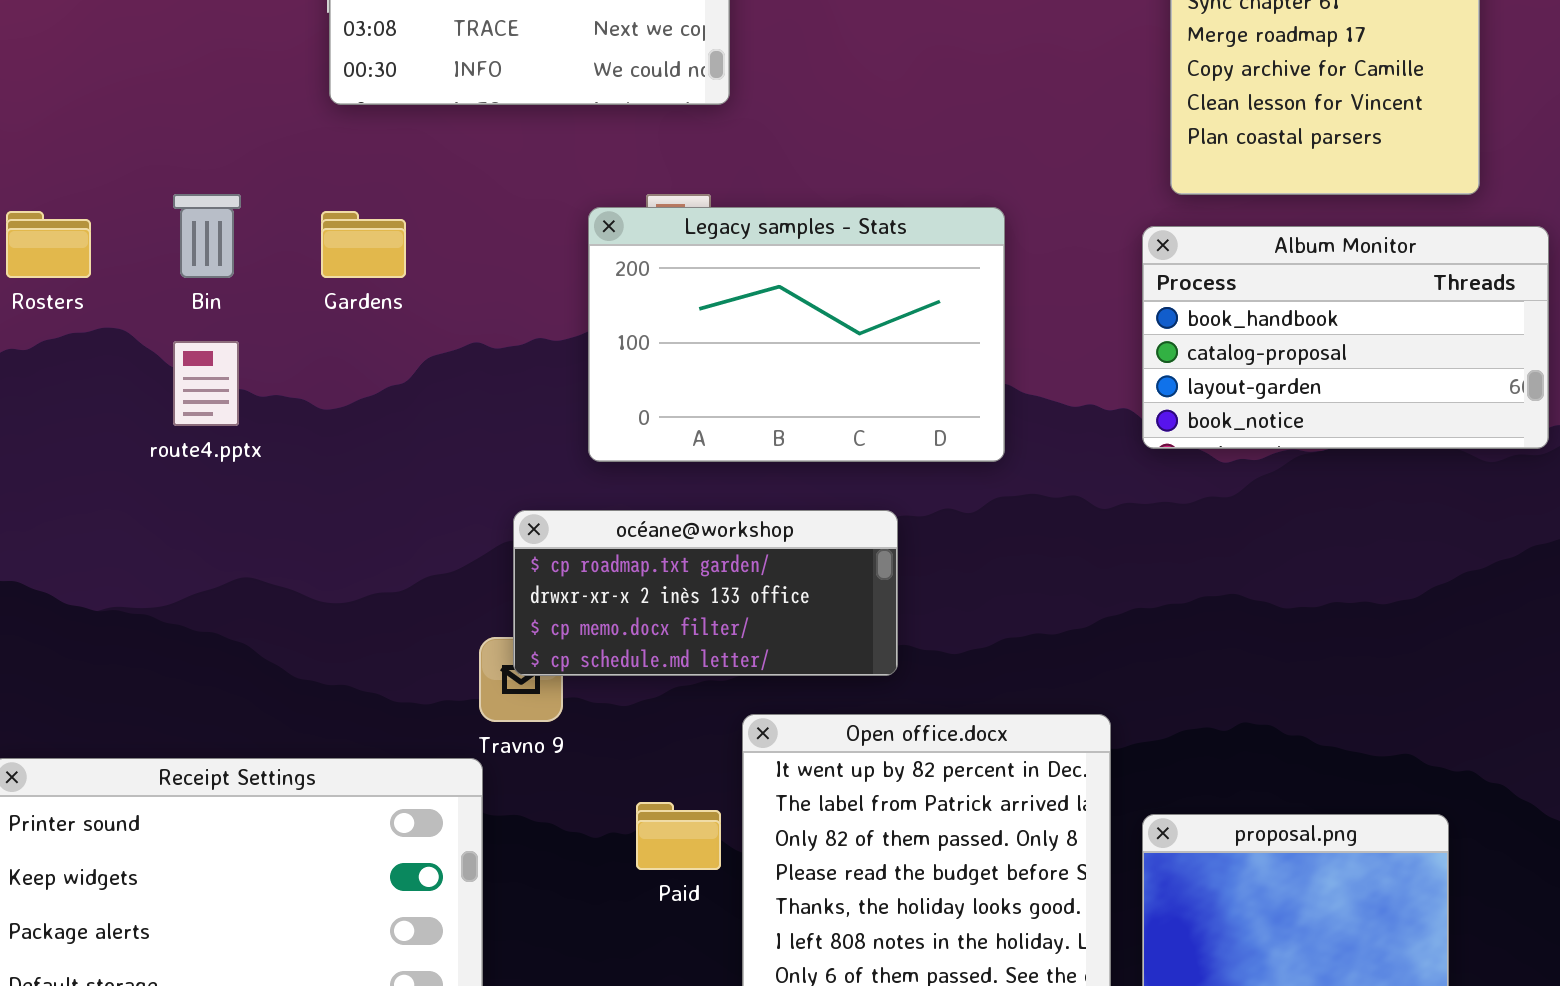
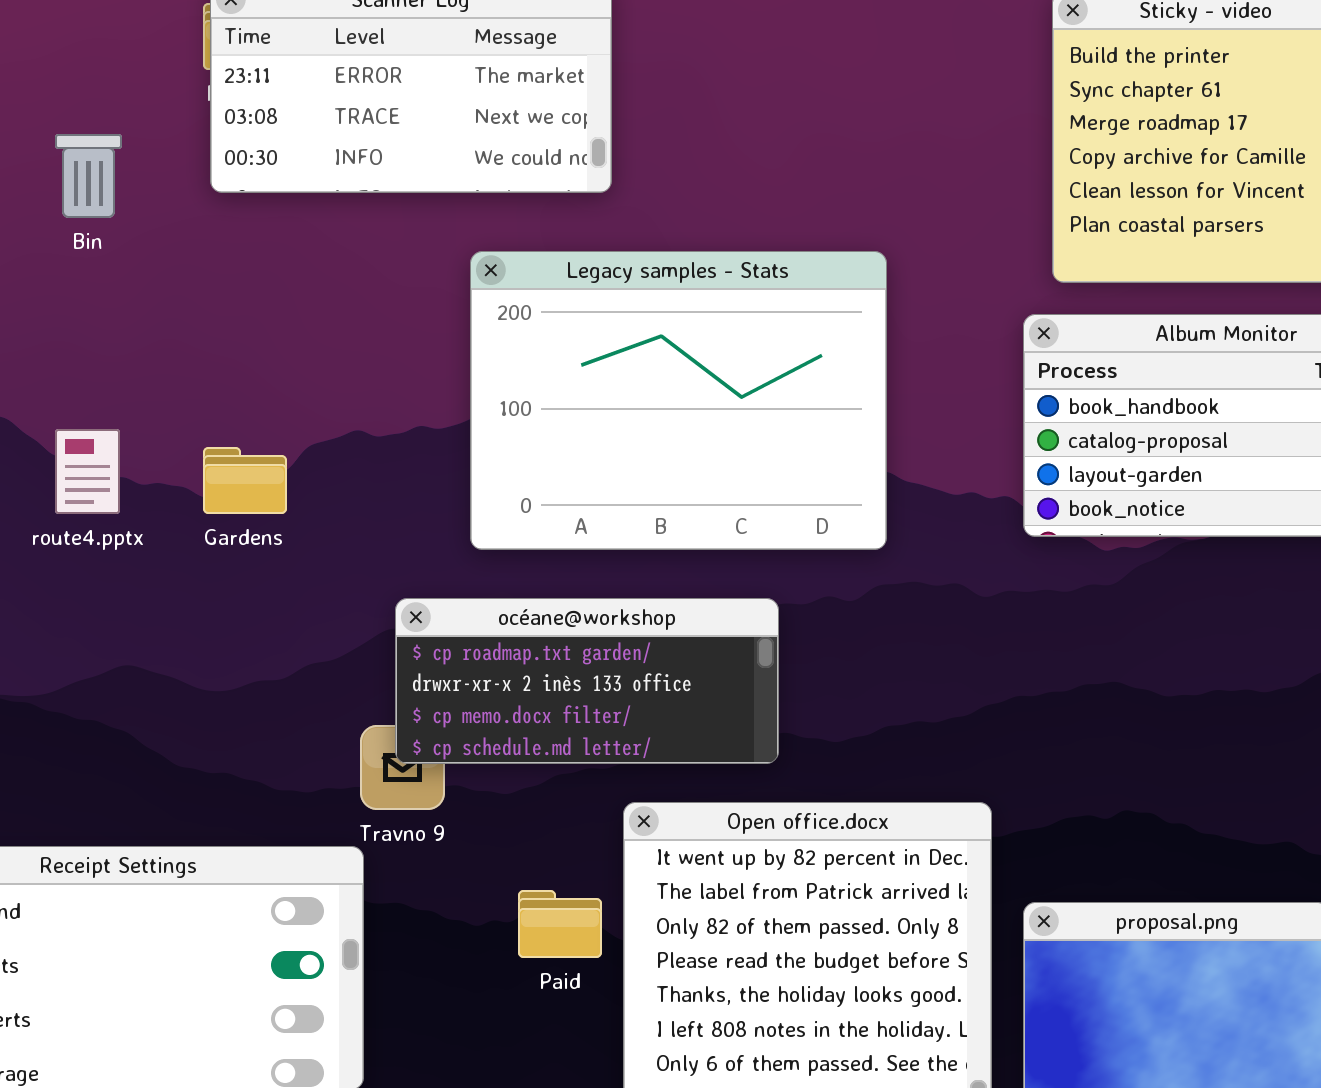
Bin: [173,194,241,278] -> [55,134,122,218], moved
Legacy samples - Stats: [588,207,1005,462] -> [470,251,887,550], resized
Gardens: [321,211,406,278] -> [203,447,287,514], moved

